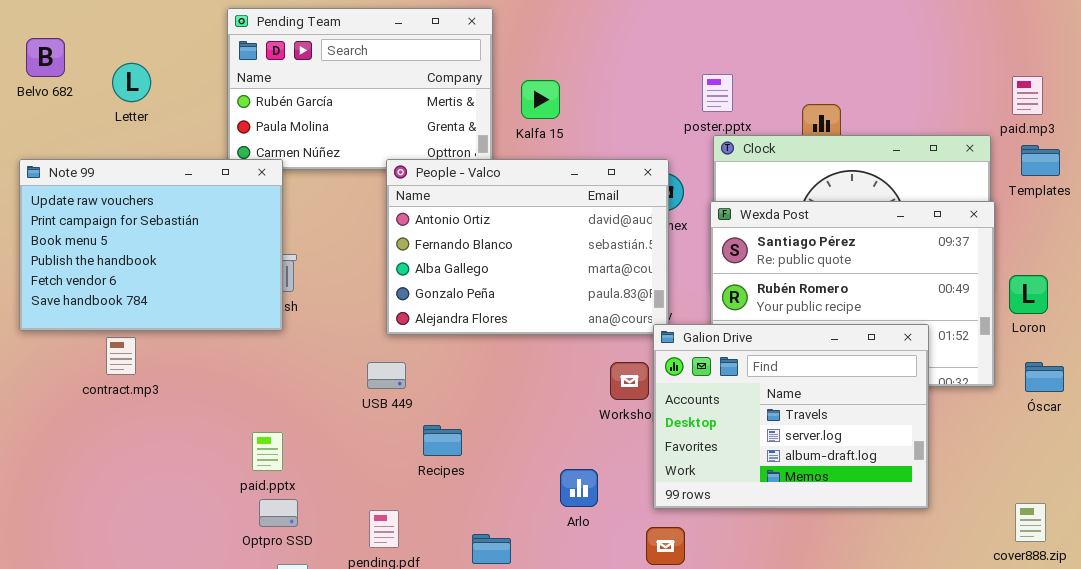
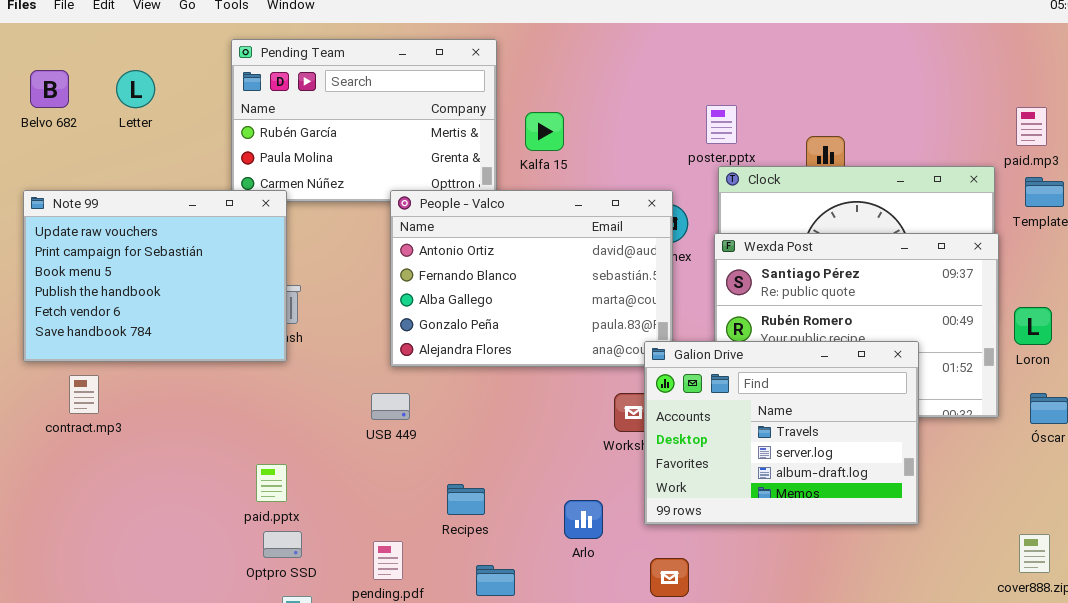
Letter: [112,63,151,102] -> [116,70,155,108], moved
Galion Drive: [653,324,929,509] -> [644,341,919,525], moved
contract.mp3: [106,337,136,375] -> [69,375,99,414], moved
Recipes: [423,425,462,456] -> [447,484,485,515], moved

